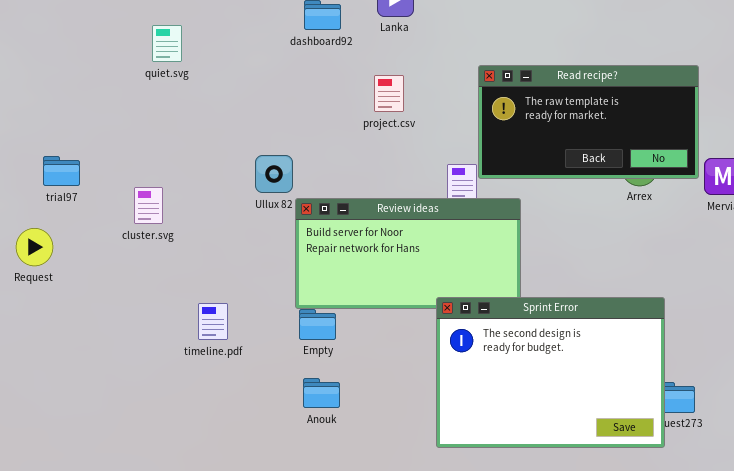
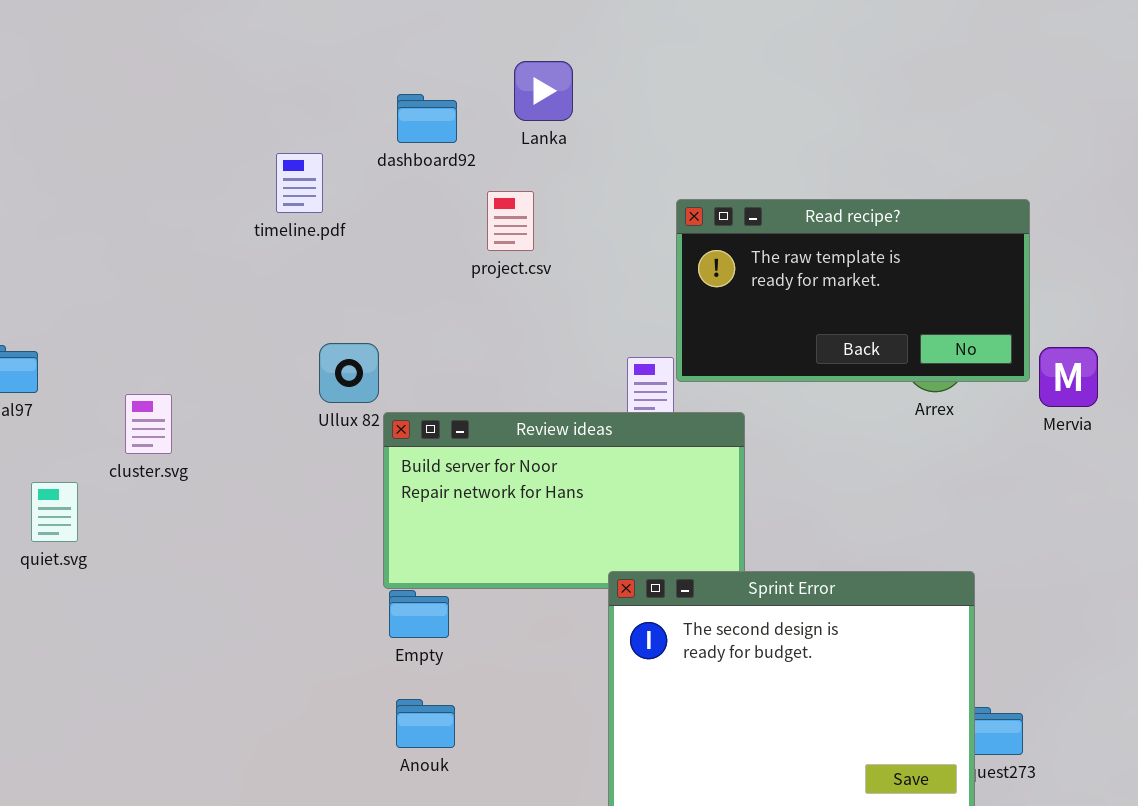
quiet.svg: [152,25,182,62] -> [31,482,78,542], moved
project.csv: [374,75,404,112] -> [487,191,534,251], moved
timeline.pdf: [198,303,228,340] -> [276,153,323,213], moved

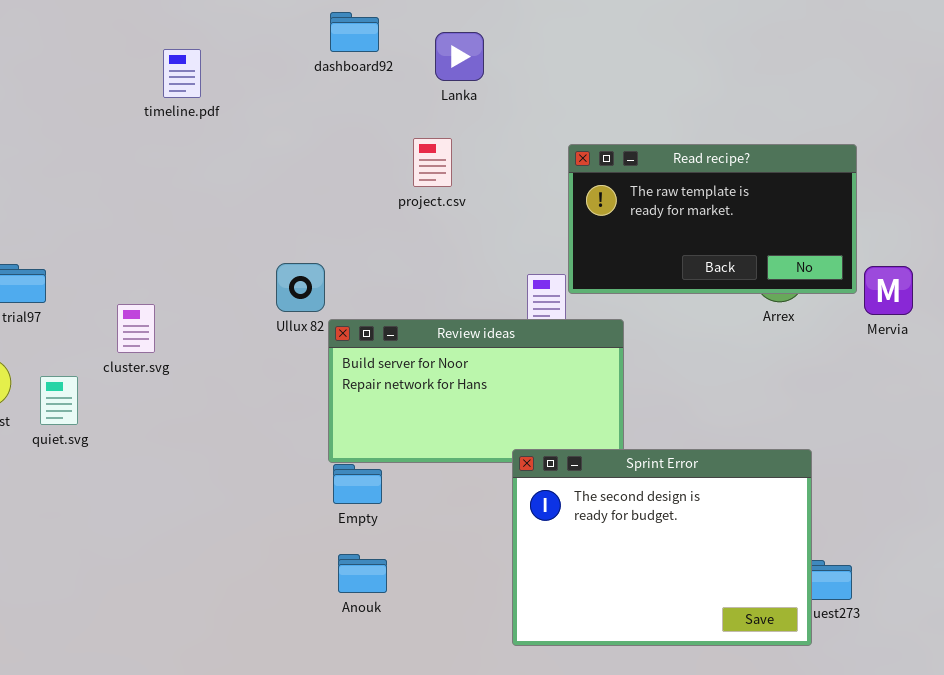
dashboard92: [397,94,457,143] -> [330,12,379,52], moved
timeline.pdf: [276,153,323,213] -> [163,49,201,98], moved

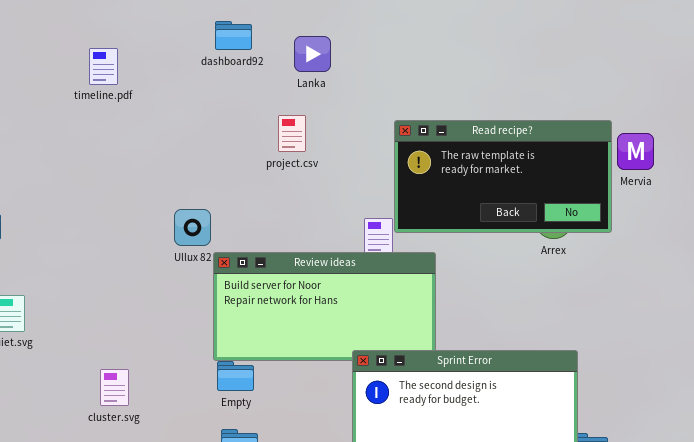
Mervia: [864,266,913,315] -> [617,133,654,170], moved
cluster.svg: [117,304,155,353] -> [100,369,129,406], moved

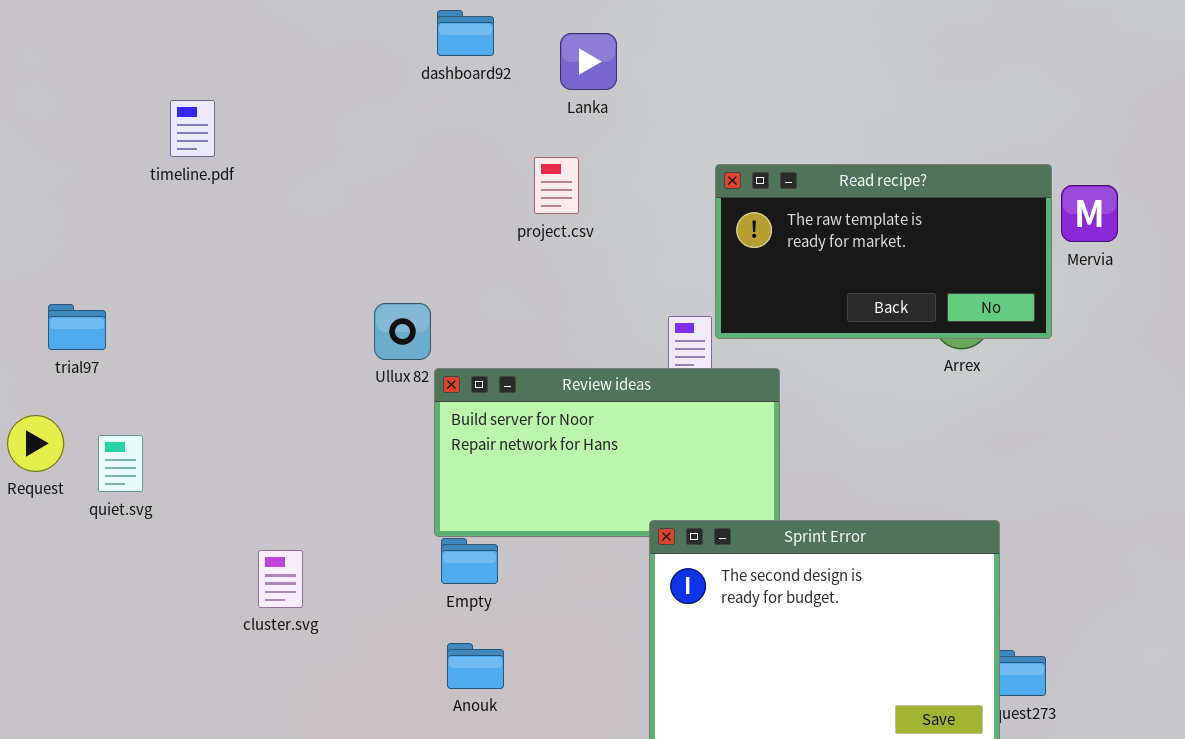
timeline.pdf: [89,48,118,85] -> [170,100,215,157], moved

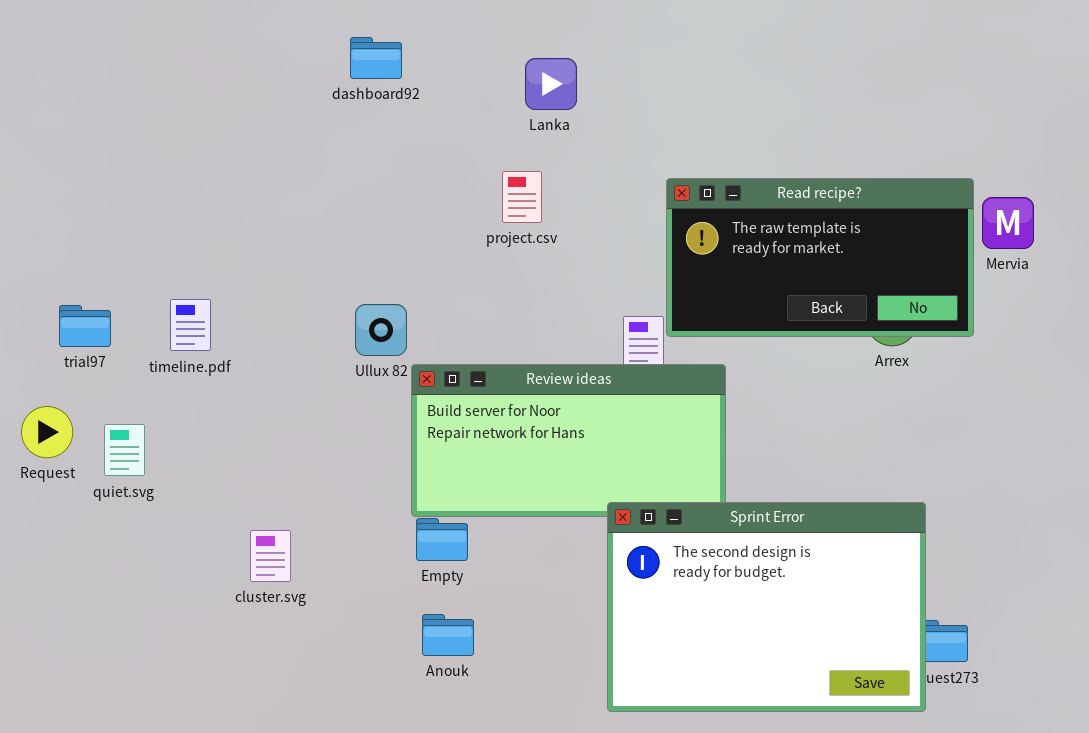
dashboard92: [437,10,494,56] -> [350,37,402,79], moved
timeline.pdf: [170,100,215,157] -> [170,299,211,351], moved

